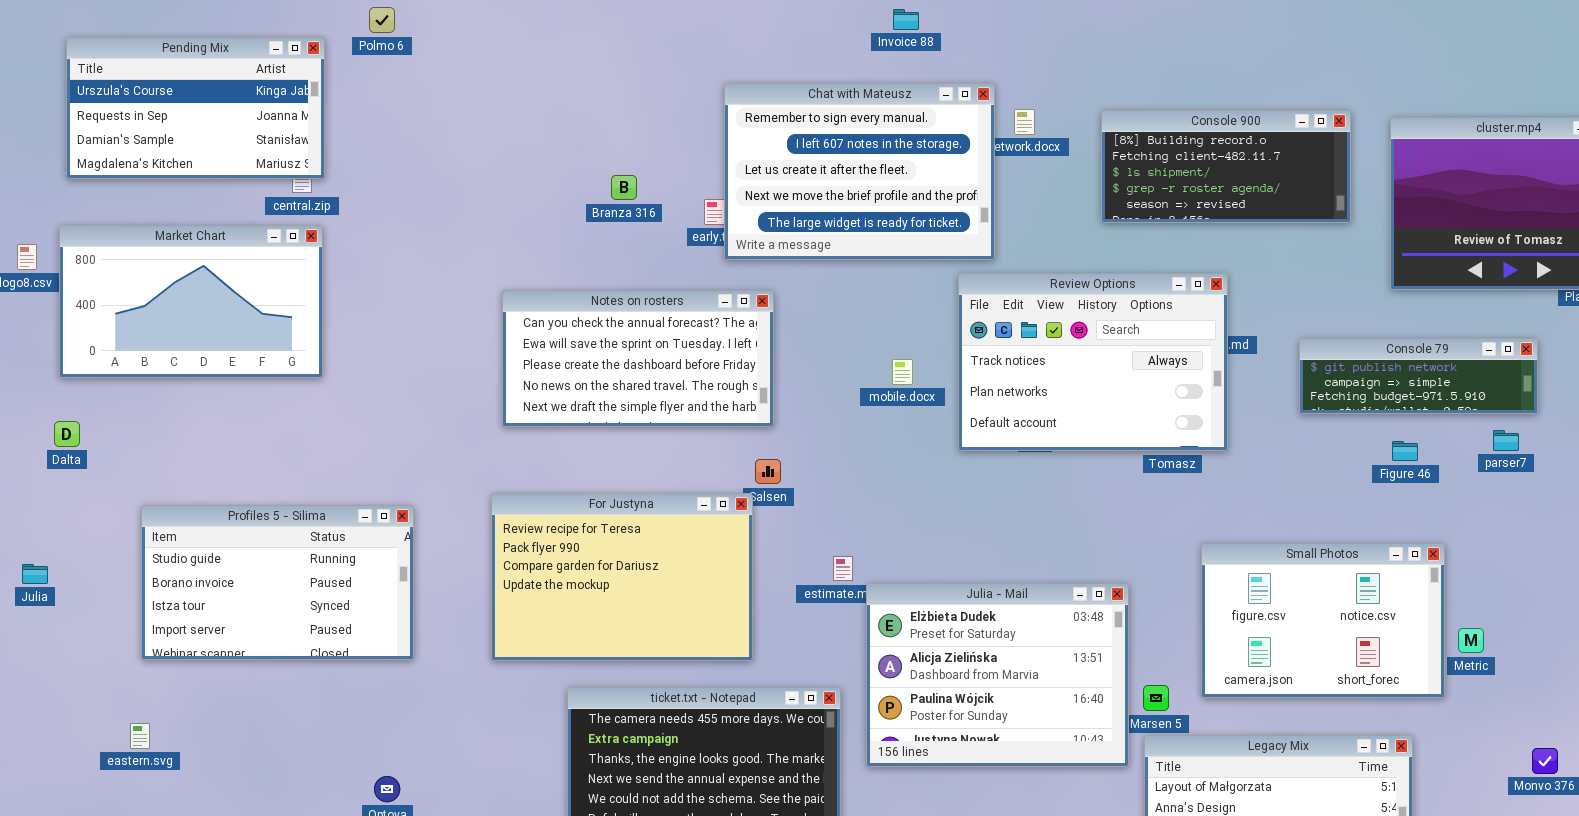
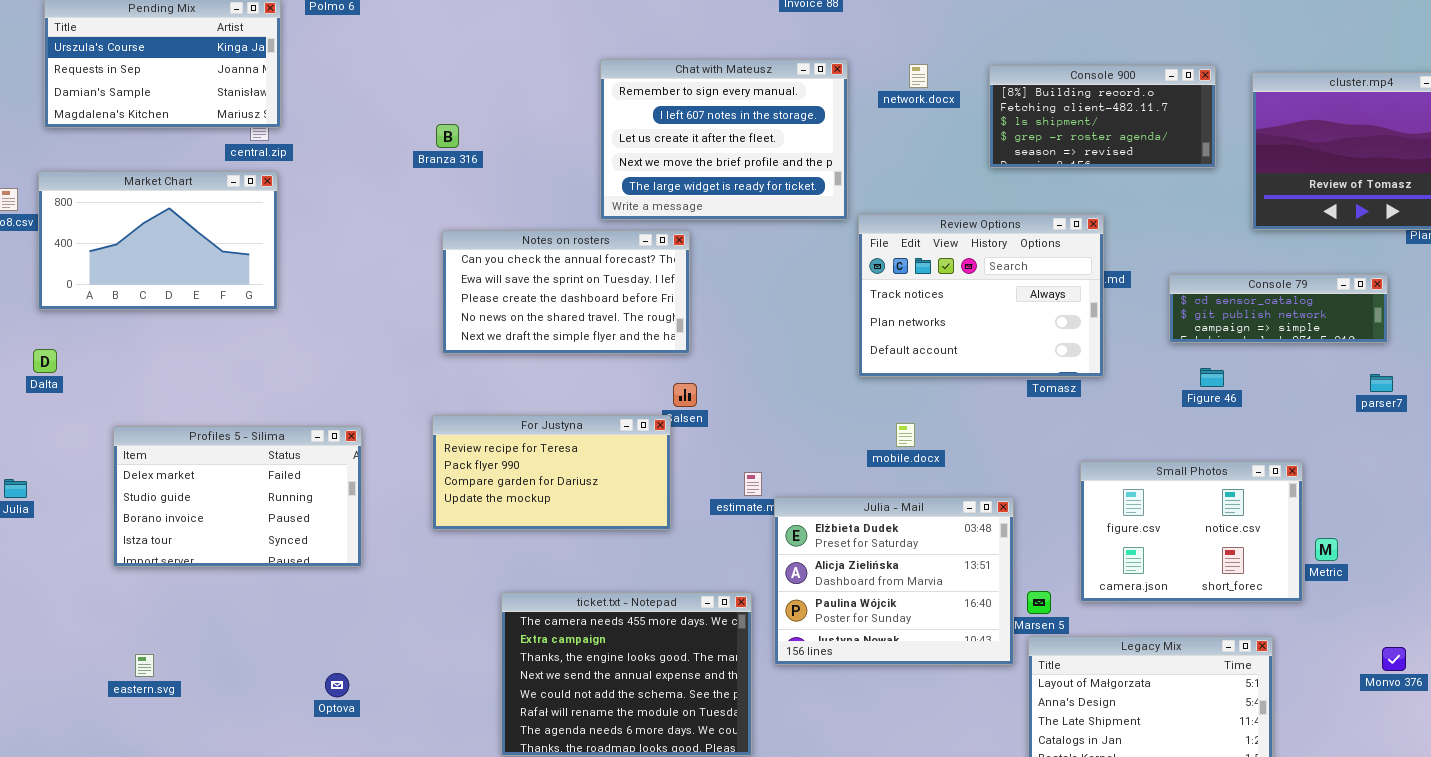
Chat with Mateusz: [724,83,995,260] -> [600,59,848,220], moved
Branza 316: [611,175,637,200] -> [436,124,459,148], moved
Console 79: [1299,338,1538,414] -> [1169,274,1388,343], scrolled up 1 row
mobile.docx: [892,359,913,385] -> [896,423,915,447], moved
parser7: [1493,430,1519,451] -> [1370,374,1393,392], moved
Figure 46: [1392,441,1418,461] -> [1200,368,1224,387], moved
For Justyna: [491,493,753,661] -> [432,415,671,530], resized
Profiles 5 - Silima: [141,505,414,660] -> [113,426,362,567], scrolled up 1 row
eastern.svg: [130,723,150,749] -> [135,654,154,677], moved

